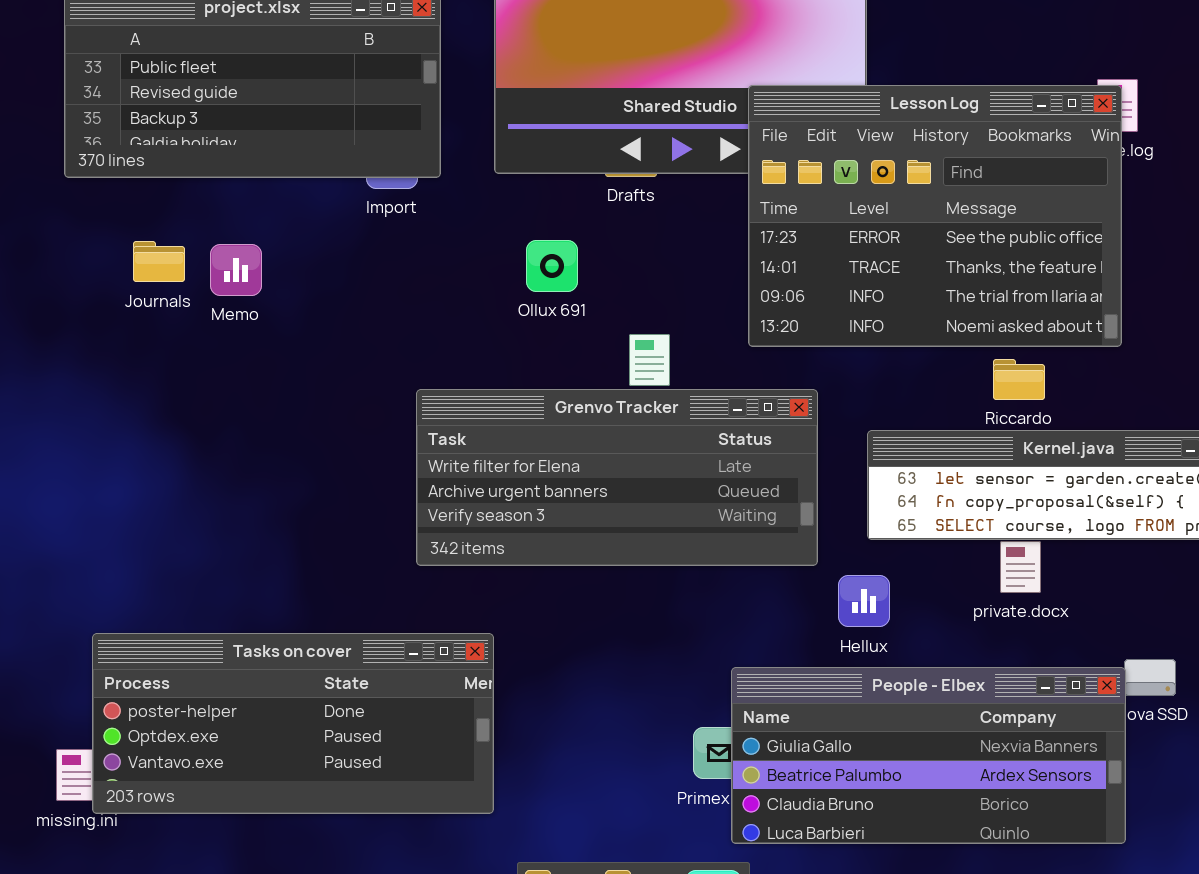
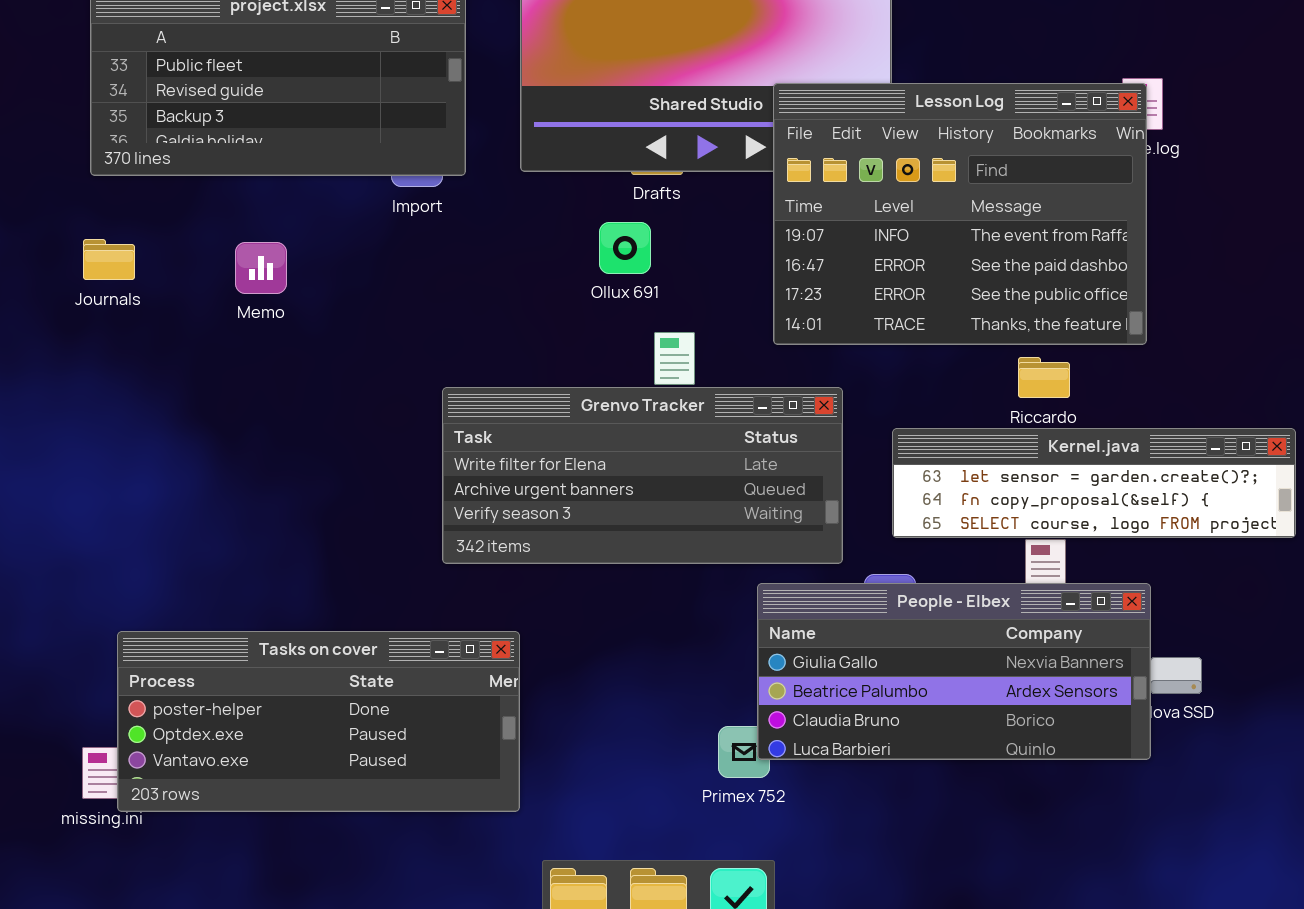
Lesson Log: [748,85,1122,347] -> [773,83,1147,345], scrolled up 2 rows
Ollux 691: [526,240,578,292] -> [599,222,651,274], moved
Journals: [133,241,185,282] -> [83,239,135,280], moved
People - Elbex: [731,667,1126,844] -> [757,583,1151,760], moved

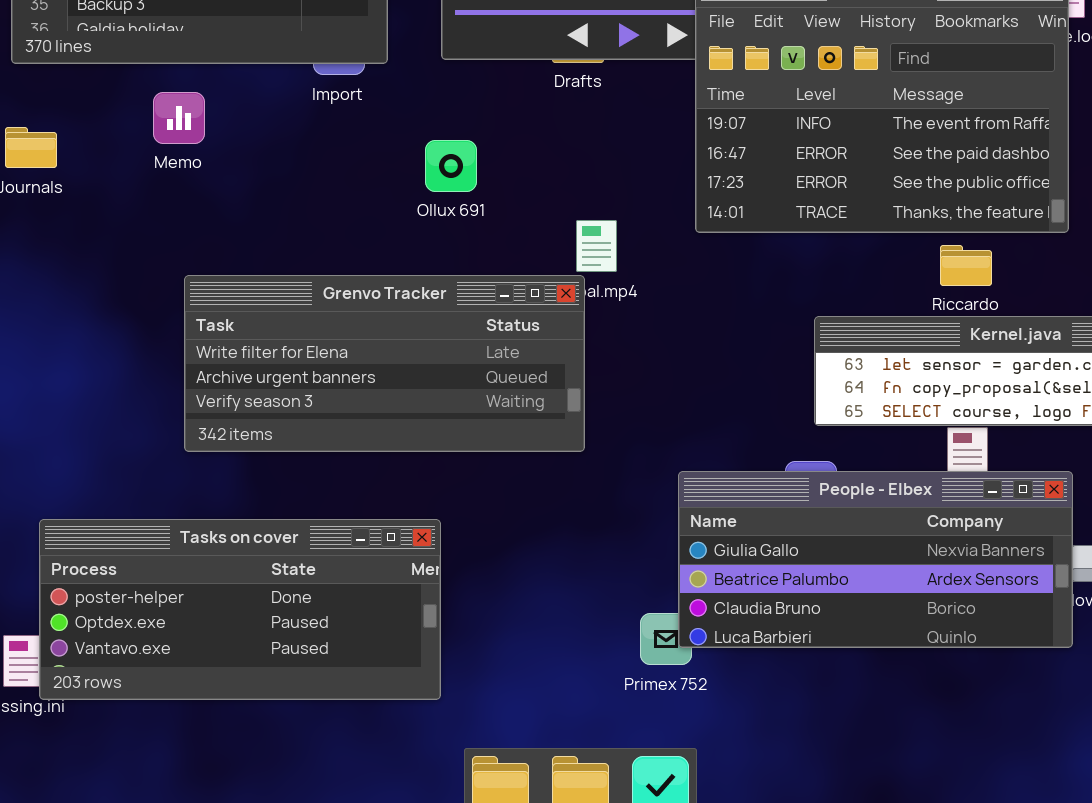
Ollux 691: [599,222,651,274] -> [425,140,477,192], moved
Memo: [235,242,287,294] -> [153,92,205,144], moved
Grenvo Tracker: [442,387,843,564] -> [184,275,585,452], moved

